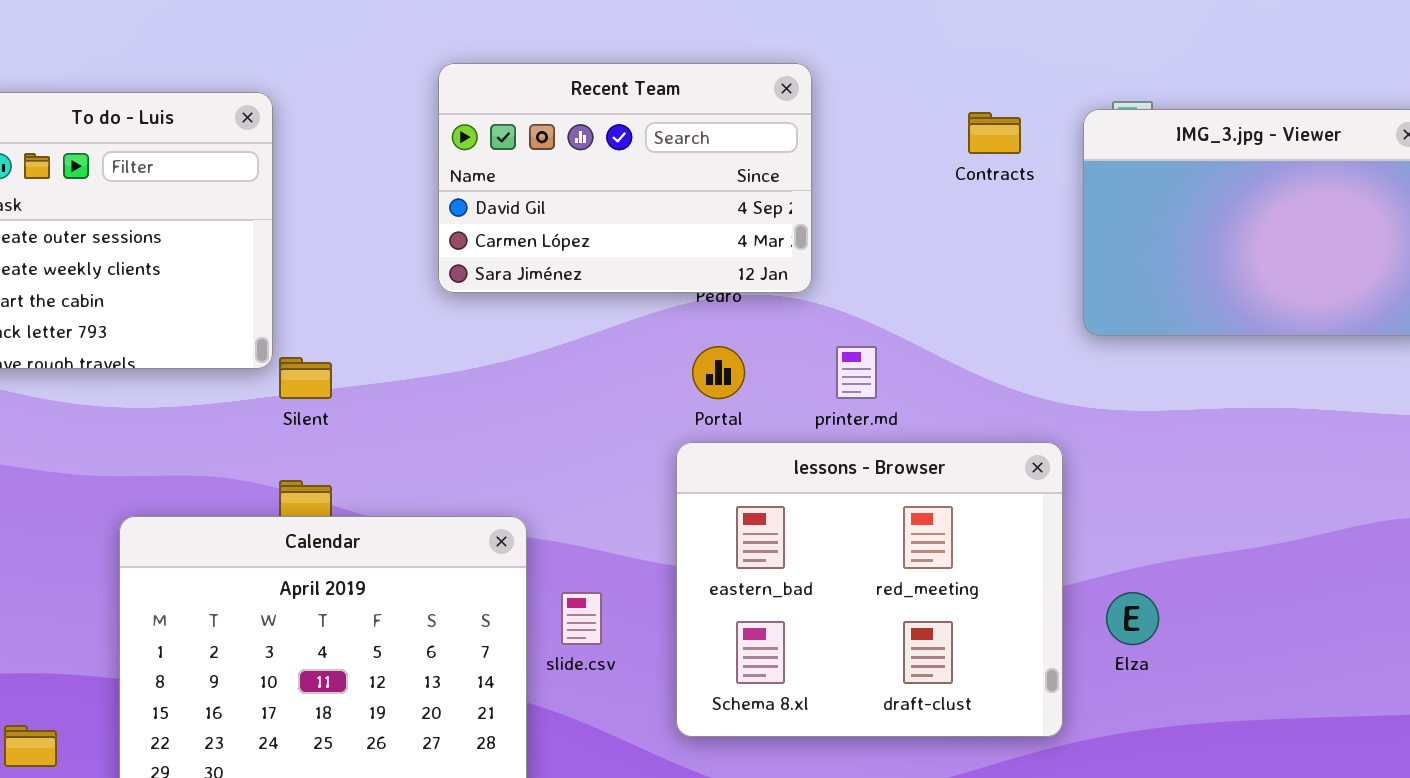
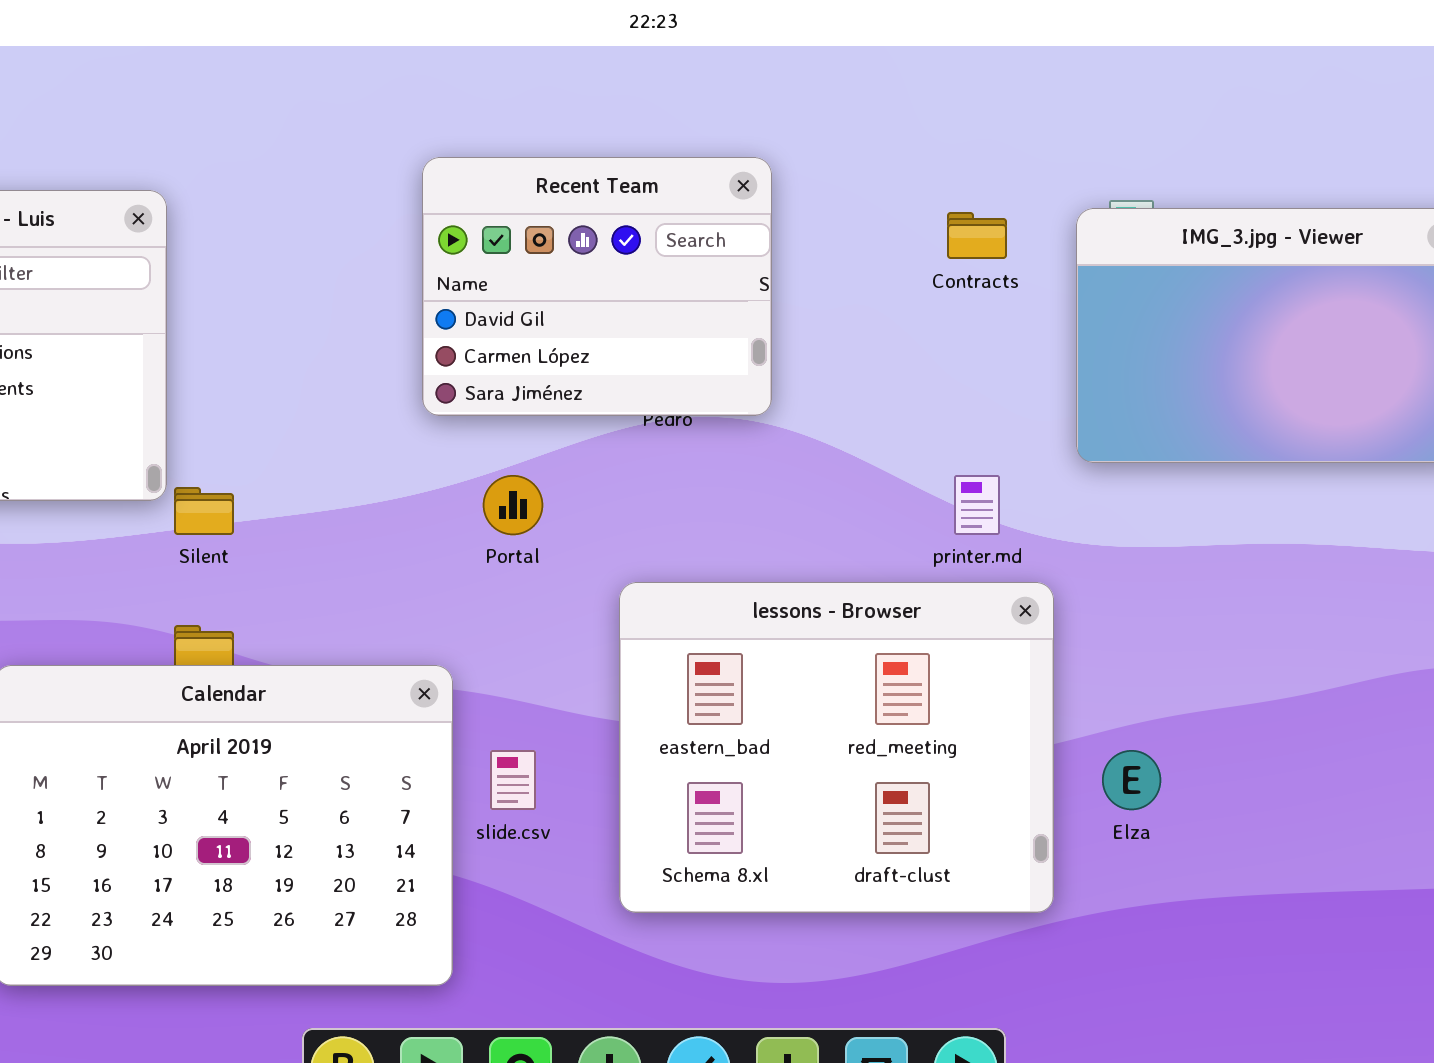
Recent Team: [438,63,812,293] -> [422,157,772,416], resized
Portal: [692,346,745,399] -> [483,475,543,535], moved
printer.md: [836,346,877,399] -> [954,475,1000,535], moved

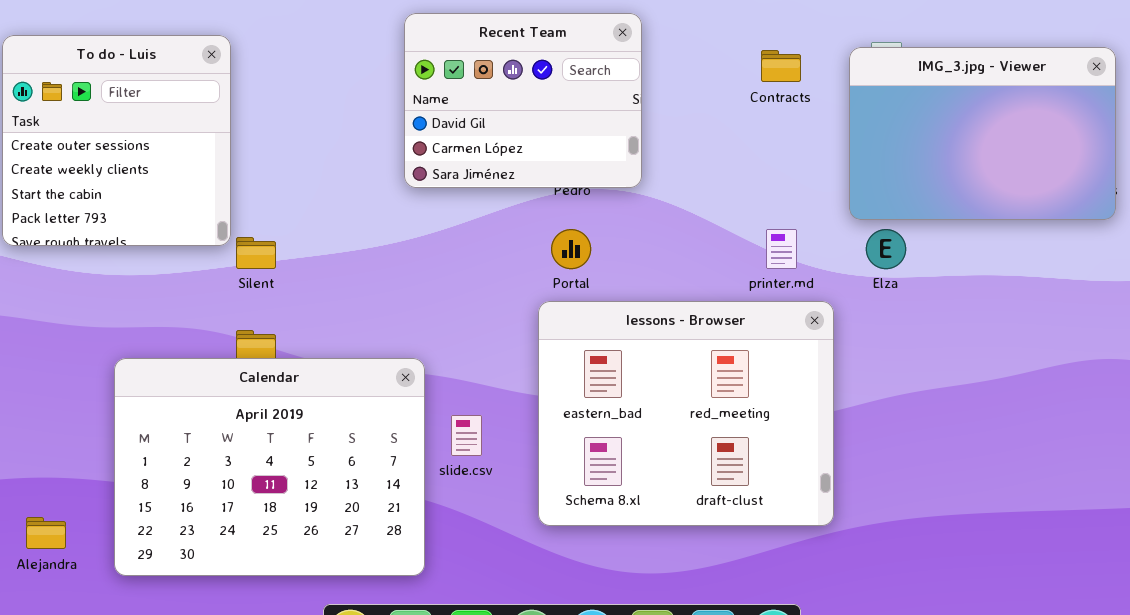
Portal: [483,475,543,535] -> [551,229,591,269], moved
Elza: [1102,750,1161,810] -> [866,229,906,269], moved

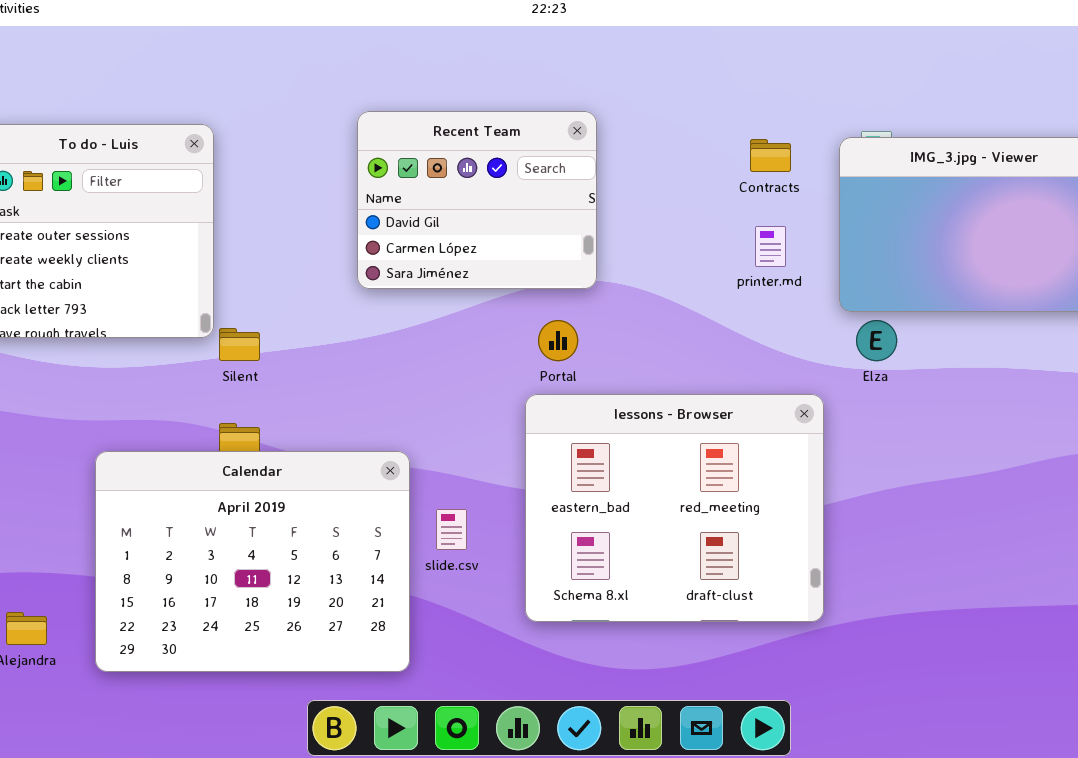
Recent Team: [404,13,642,188] -> [357,111,597,289], moved
printer.md: [766,229,797,269] -> [755,226,786,267], moved

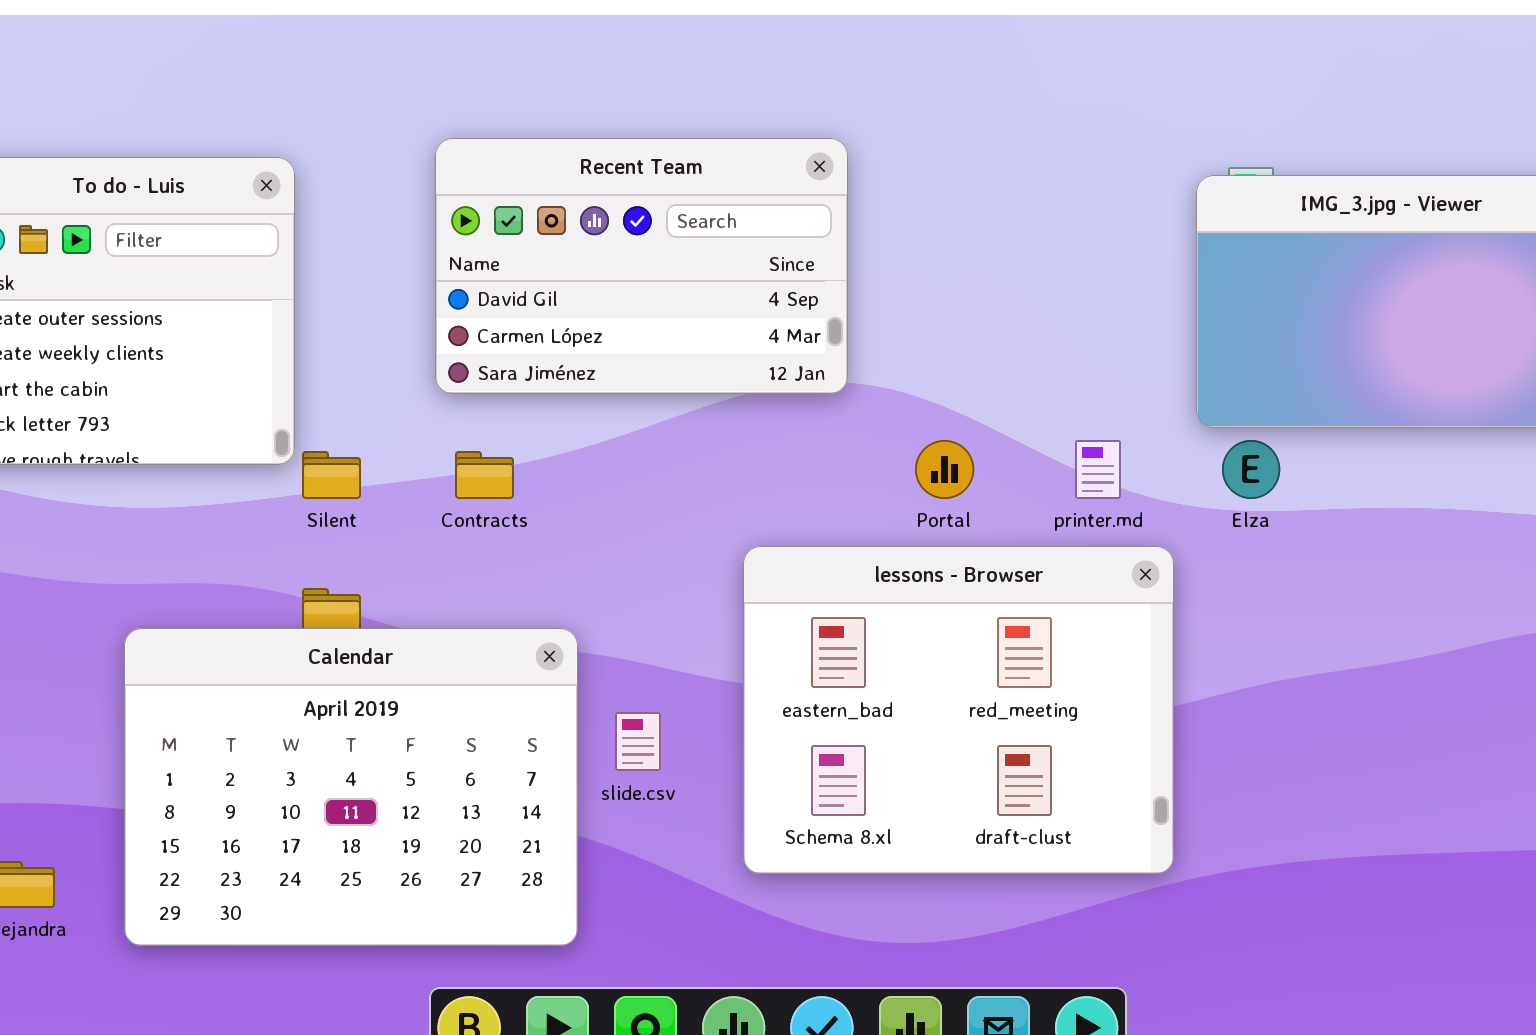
Recent Team: [357,111,597,289] -> [435,138,848,394], resized
Contracts: [750,139,791,172] -> [455,451,514,499], moved
printer.md: [755,226,786,267] -> [1075,440,1121,499], moved
Portal: [538,320,578,361] -> [915,440,974,499], moved

